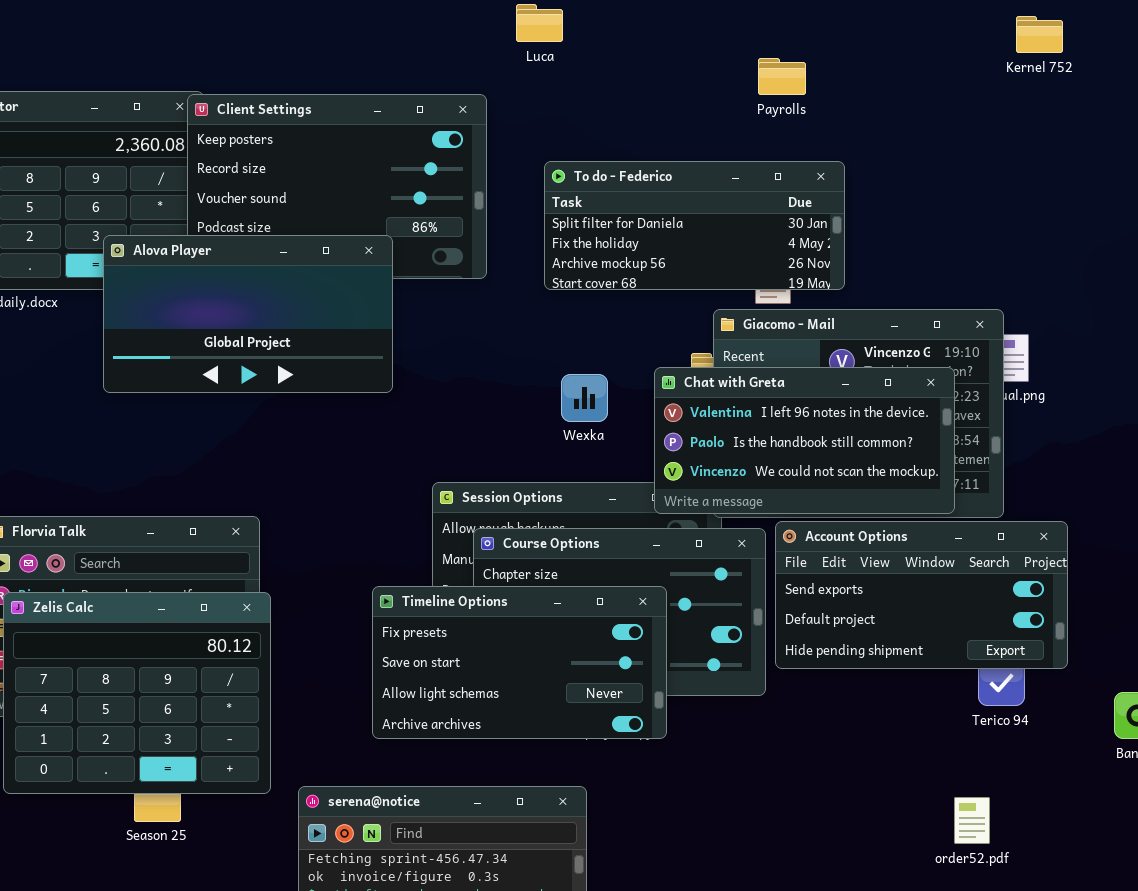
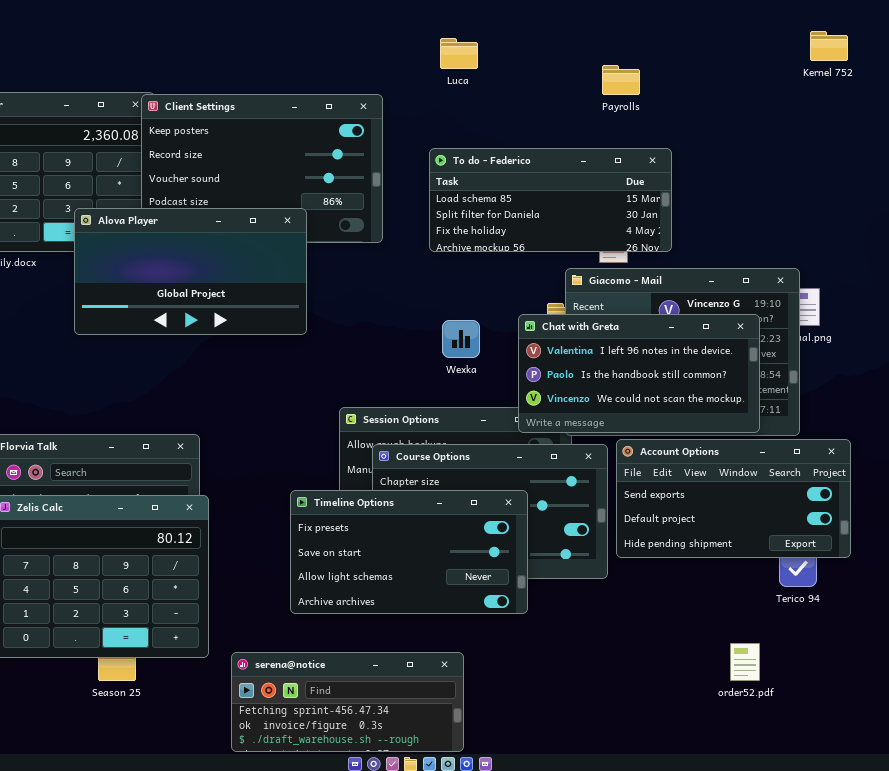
Luca: [516,4,563,42] -> [440,38,478,69], moved
To do - Federico: [544,161,845,290] -> [429,148,672,252], scrolled up 1 row
order52.pdf: [954,797,990,844] -> [730,643,760,681], moved

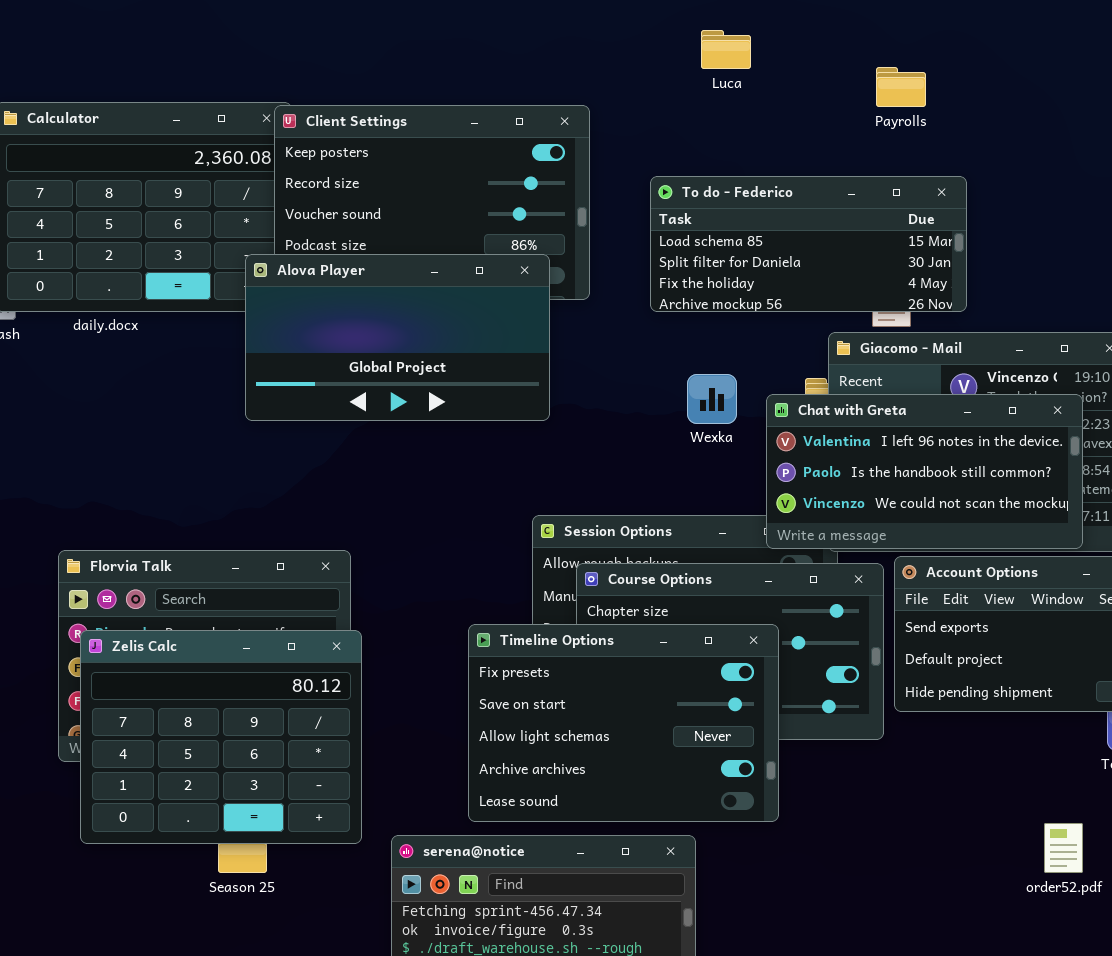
Luca: [440,38,478,69] -> [701,30,751,69], moved
Alova Player: [74,208,307,335] -> [245,254,550,421], moved
Wexka: [442,320,480,358] -> [687,374,737,424], moved
Timeline Options: [290,490,528,614] -> [468,624,779,822], resized

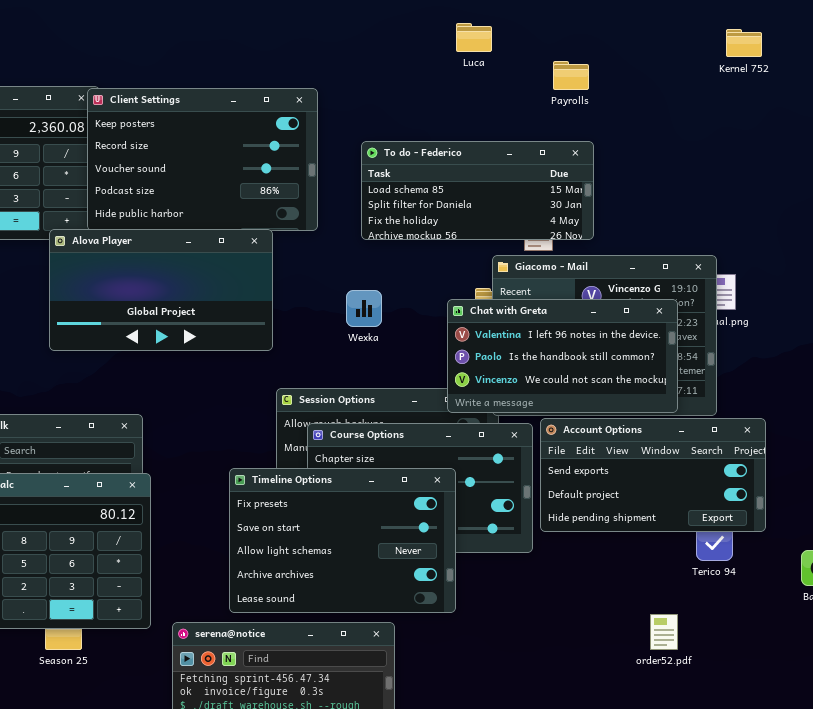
Luca: [701,30,751,69] -> [456,23,492,52], moved
Payrolls: [876,67,926,107] -> [553,61,589,90], moved
Alova Player: [245,254,550,421] -> [49,229,273,351], moved
Wexka: [687,374,737,424] -> [346,290,382,327], moved

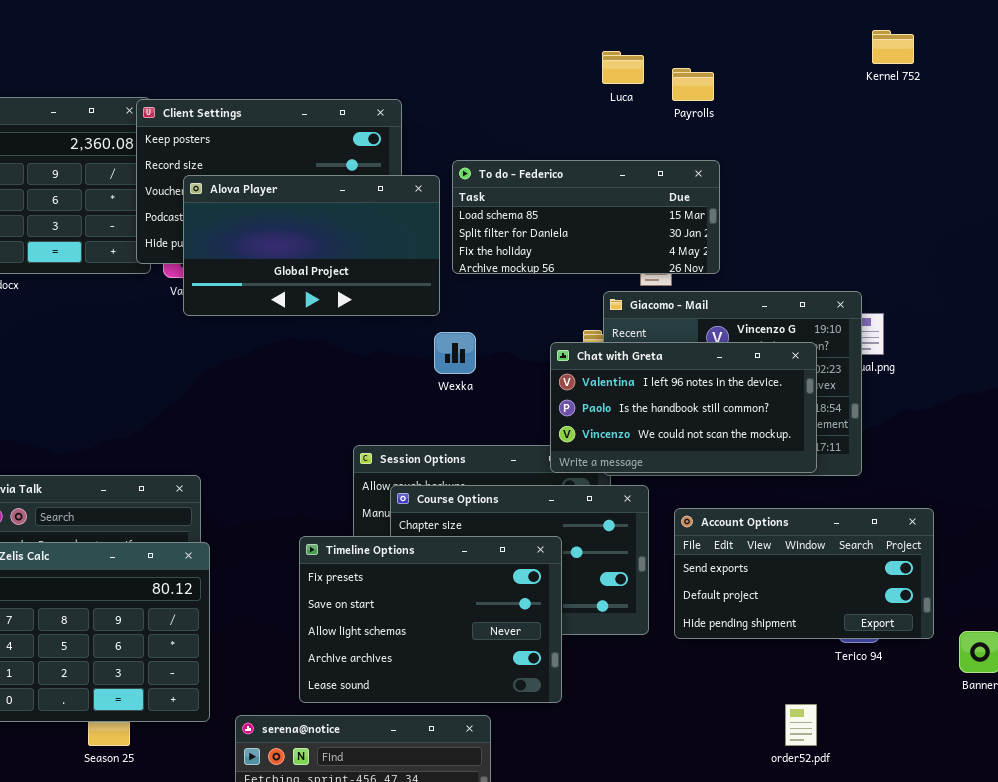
Luca: [456,23,492,52] -> [602,51,644,84], moved
Alova Player: [49,229,273,351] -> [183,175,440,316], moved
Account Options: [540,418,766,532] -> [674,508,934,639], moved

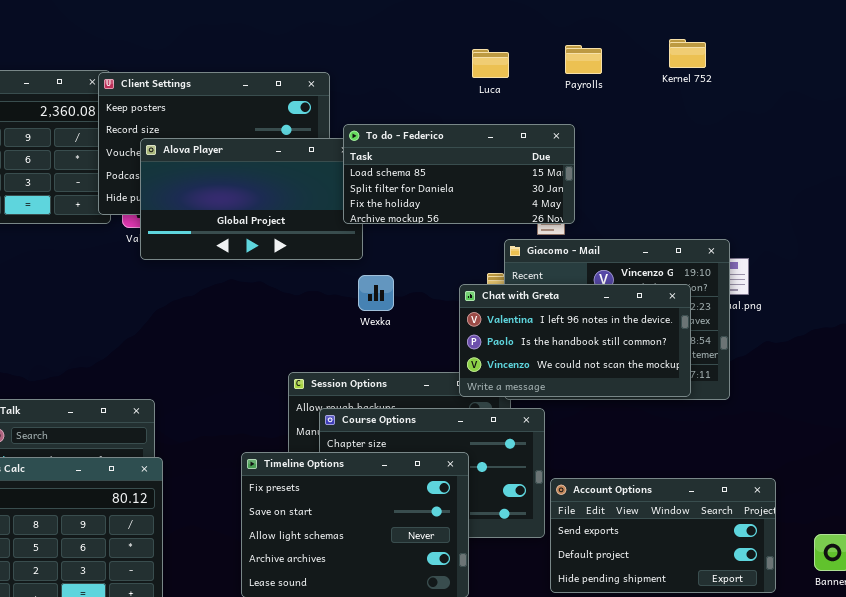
Kernel 752: [872,30,914,64] -> [669,39,706,68], moved
Luca: [602,51,644,84] -> [472,49,509,78], moved
To do - Federico: [452,160,720,274] -> [343,124,575,224], moved
Account Options: [674,508,934,639] -> [550,478,776,593], moved

